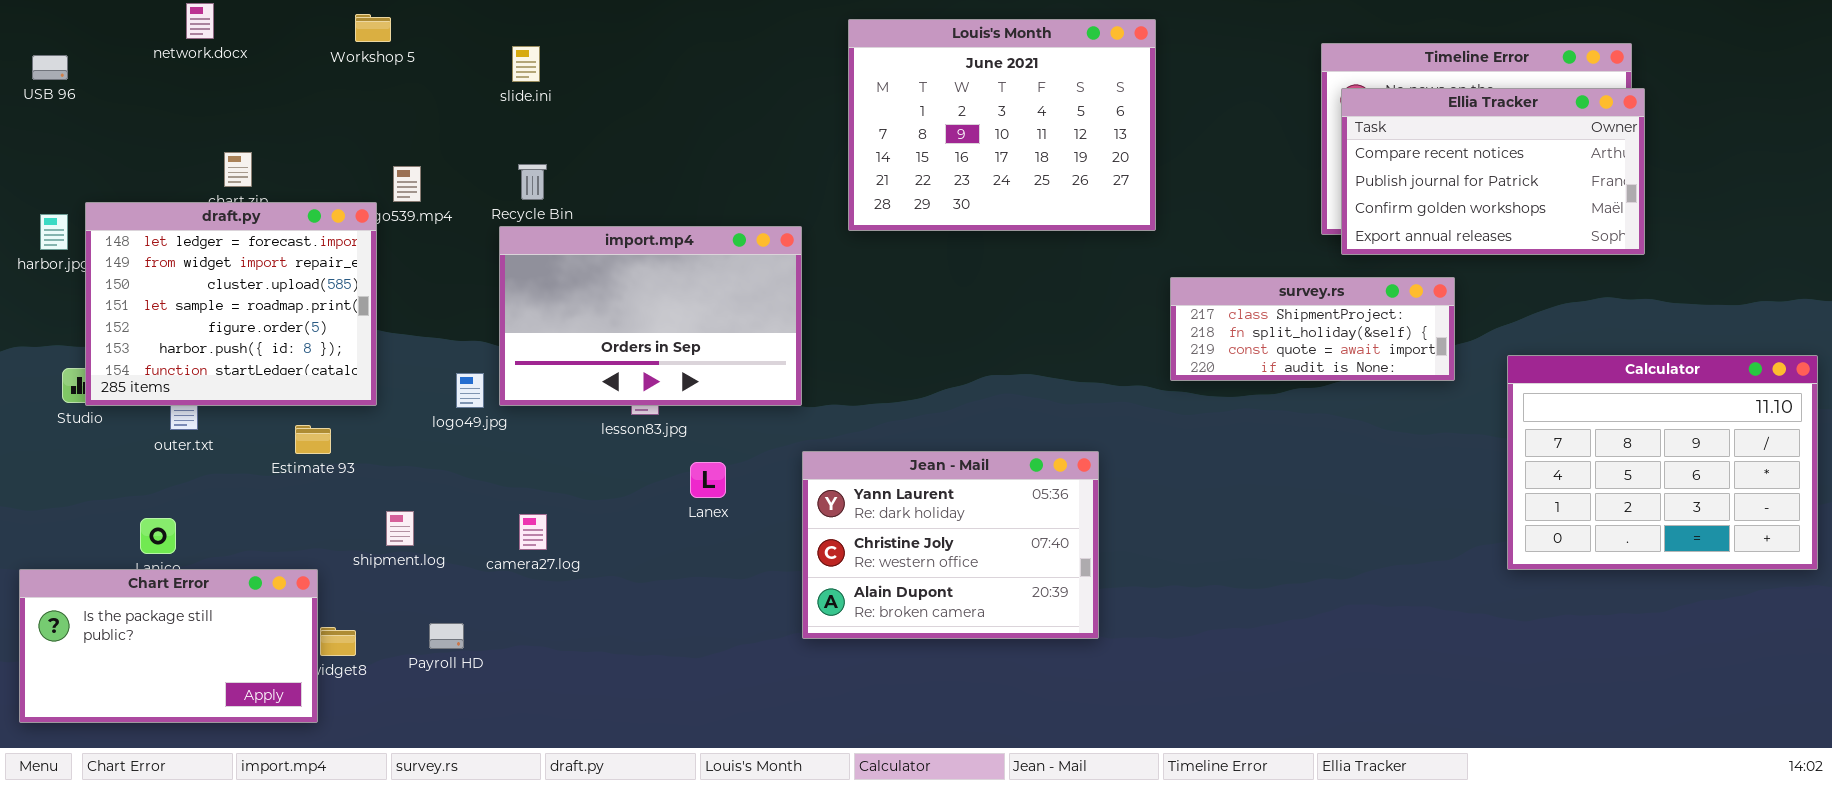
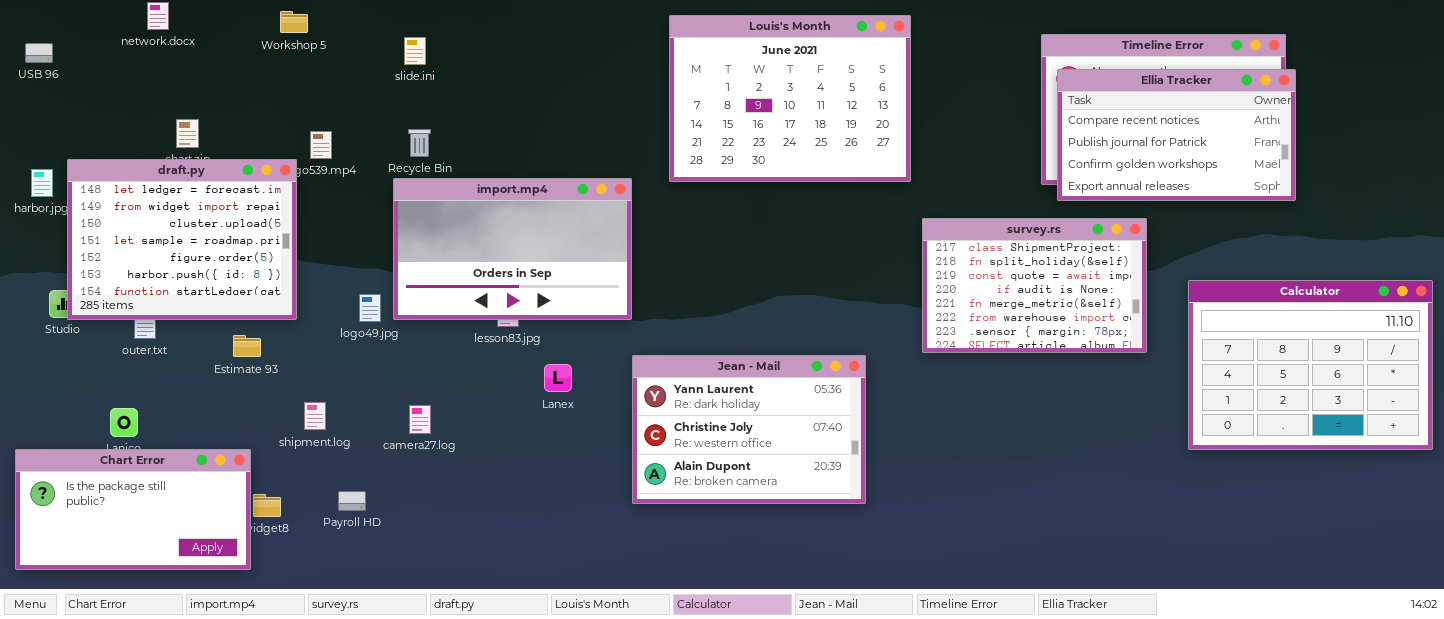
survey.rs: [1170,277,1455,381] -> [922,218,1147,353], resized

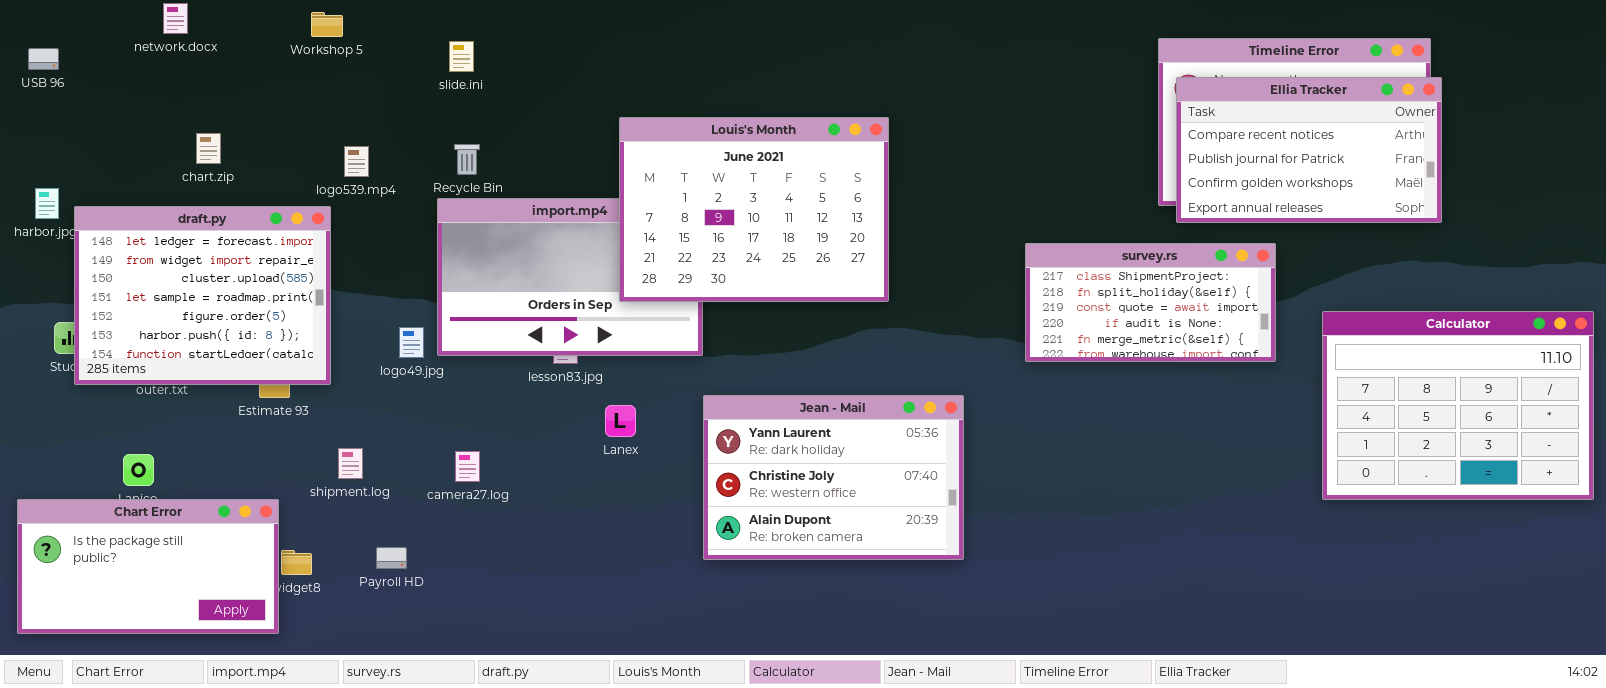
Louis's Month: [669,15,911,182] -> [619,117,889,302], moved
draft.py: [67,159,297,320] -> [74,206,331,385], moved
survey.rs: [922,218,1147,353] -> [1025,243,1276,362], resized

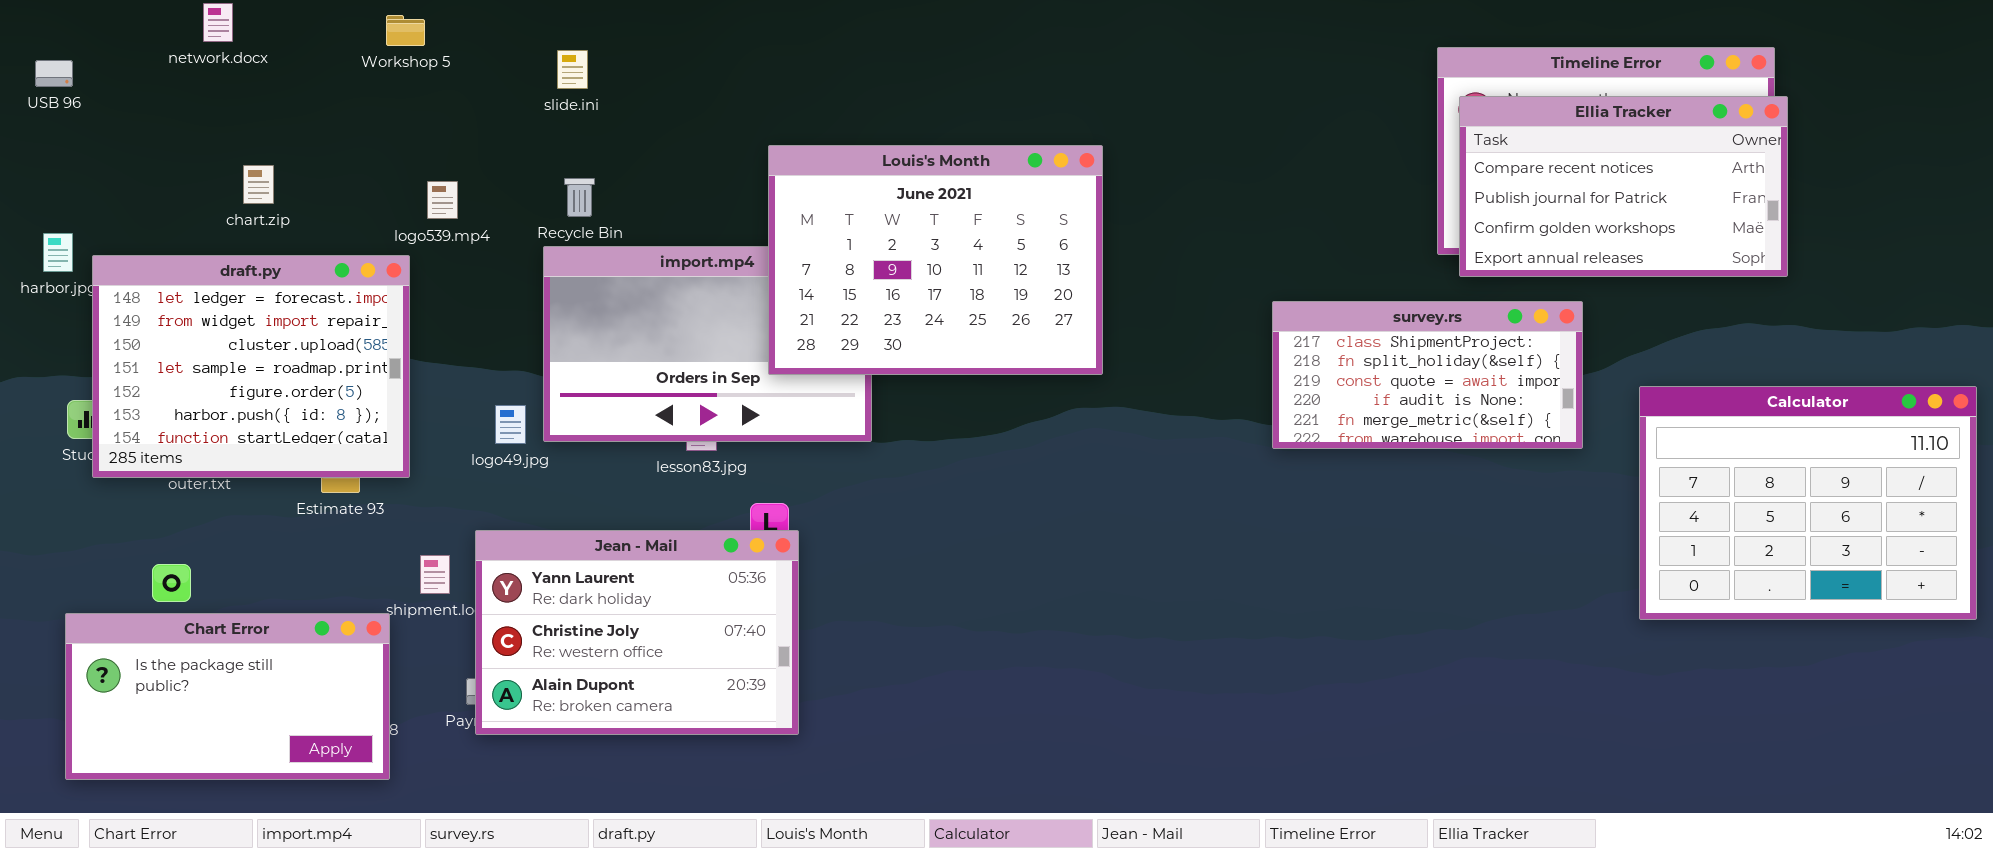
Jean - Mail: [703,395,964,560] -> [475,530,799,735], moved
Chart Error: [17,499,279,634] -> [65,613,390,780], moved

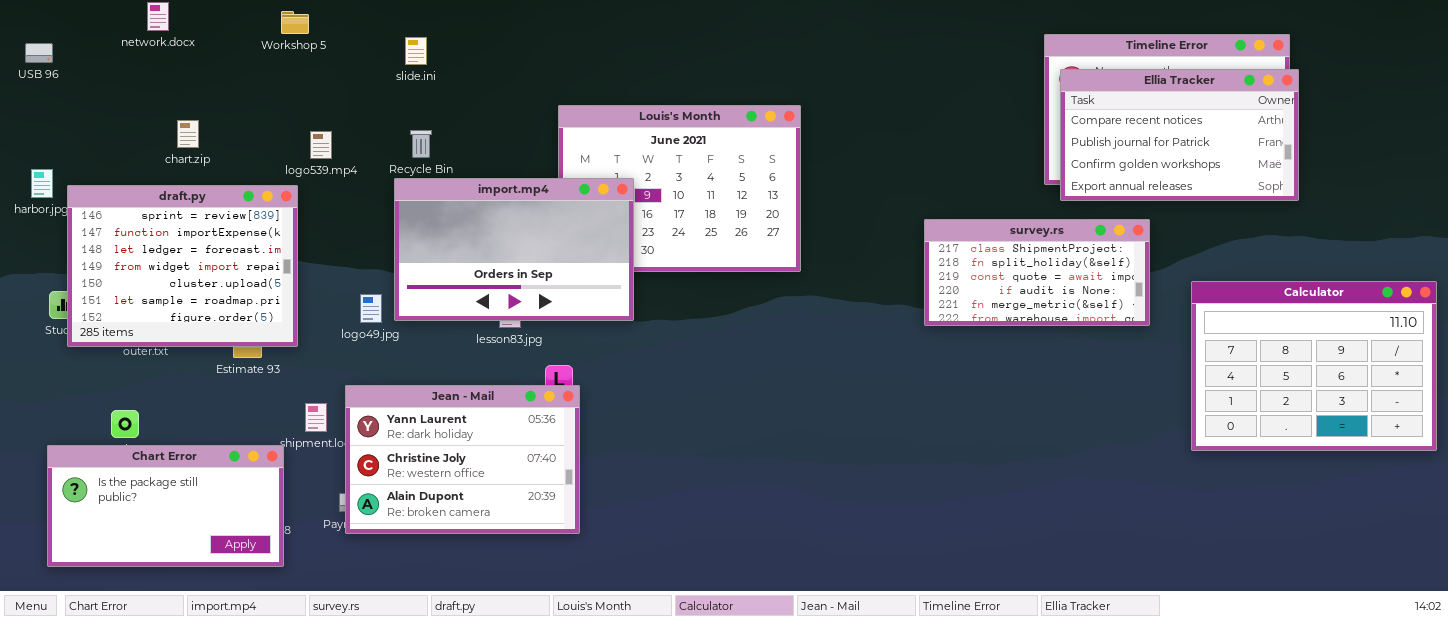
import.mp4: [543,246,872,442] -> [394,178,634,321], raised
draft.py: [92,255,410,478] -> [67,185,298,347], scrolled up 2 rows

